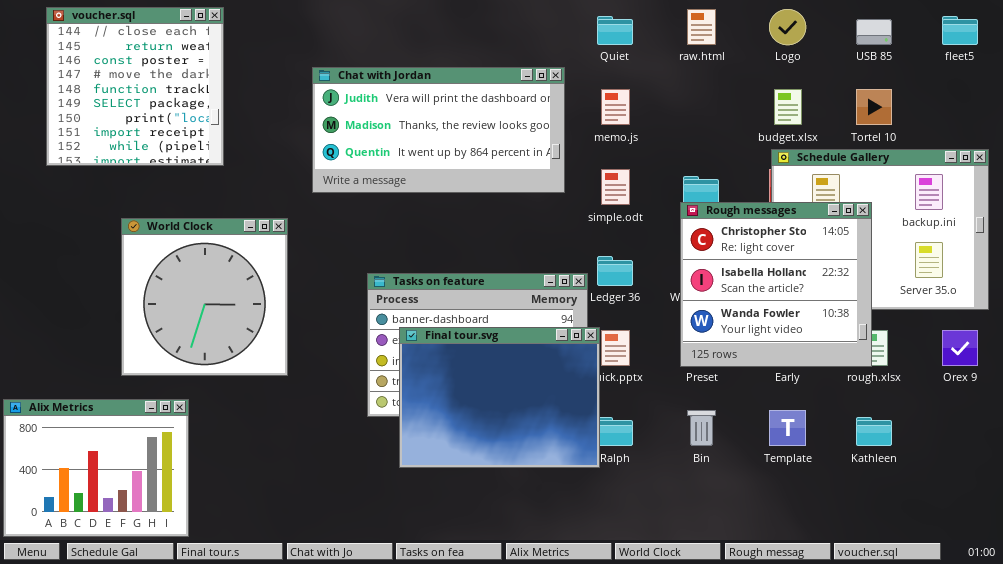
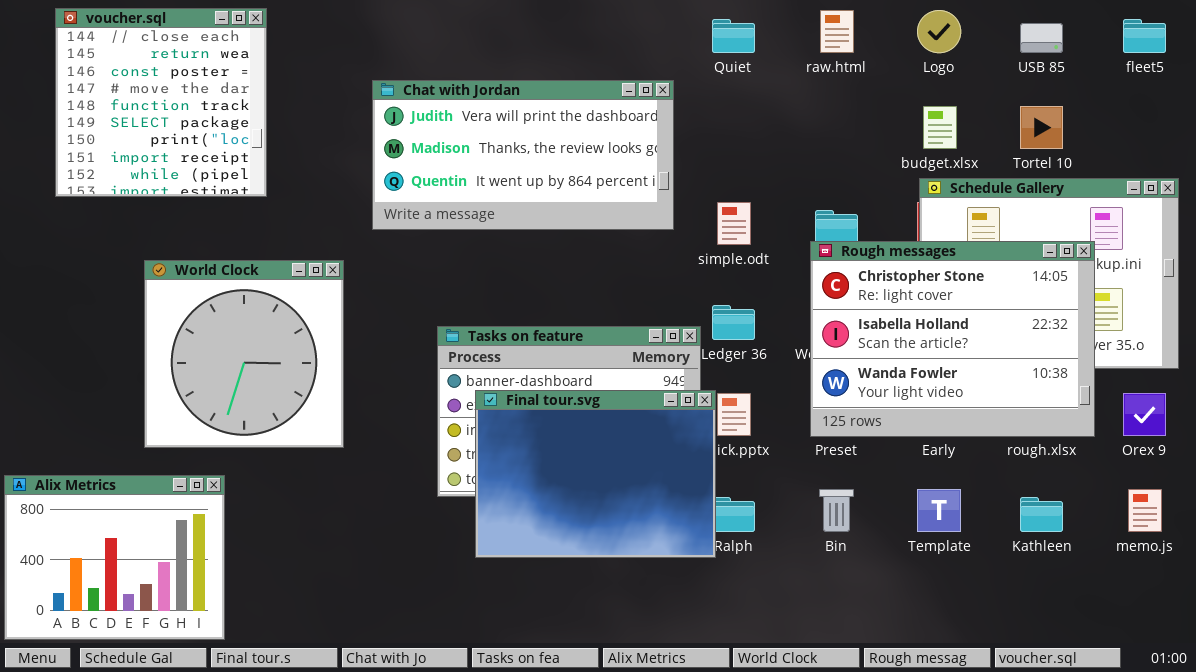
memo.js: [601,89,630,125] -> [1128,489,1162,532], moved
Rough messages: [680,202,872,367] -> [810,241,1095,437], resized

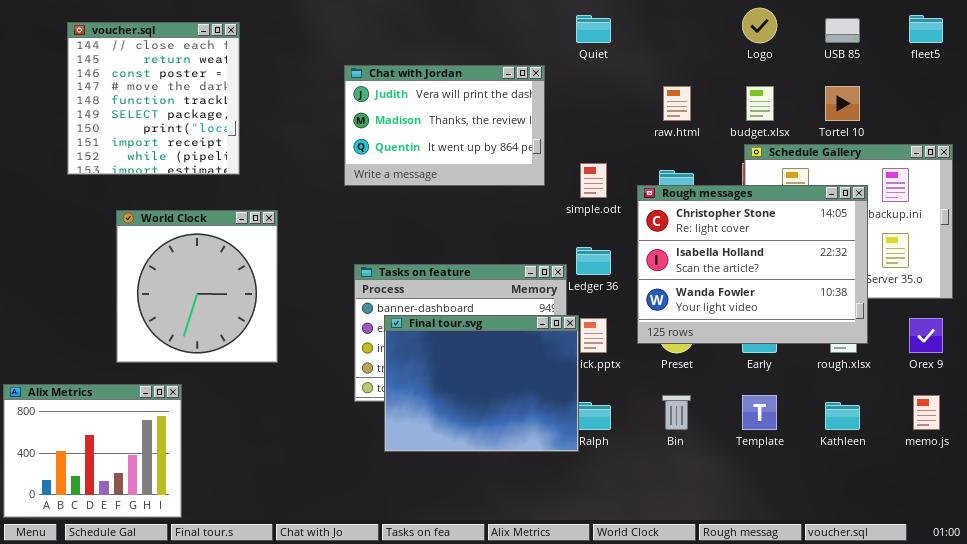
voucher.sql: [55,8,267,197] -> [67,22,240,175], moved
raw.html: [820,10,854,53] -> [663,86,691,121], moved
Chat with Jordan: [372,80,674,230] -> [344,65,545,186], resized
Rough messages: [810,241,1095,437] -> [637,185,868,344], moved

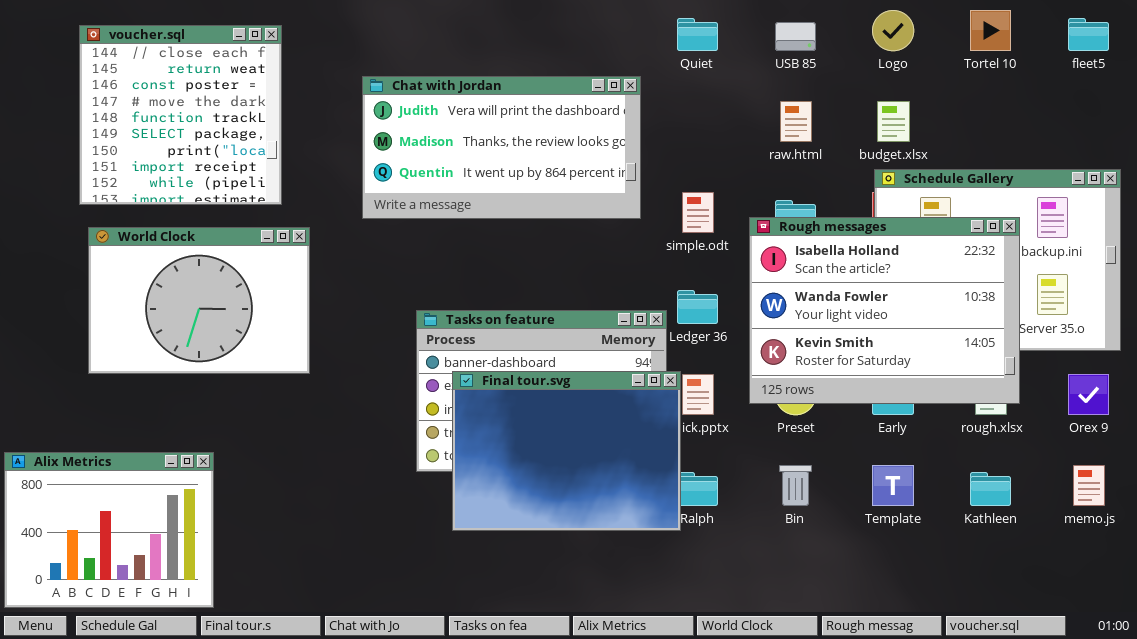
USB 85: [825,18,860,43] -> [775,22,816,51], moved
Chat with Jordan: [344,65,545,186] -> [362,76,641,219], resized
Tortel 10: [825,86,860,121] -> [970,10,1011,51], moved
Rough messages: [637,185,868,344] -> [749,217,1020,404], scrolled down 1 row
World Clock: [116,210,278,363] -> [88,227,310,374], moved, resized

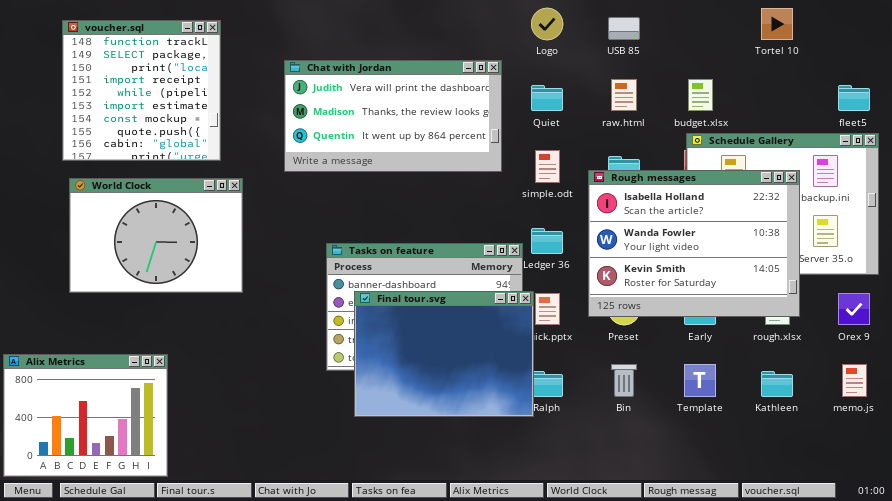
Logo: [872,10,914,51] -> [531,8,563,40], moved
Quiet: [677,18,718,51] -> [531,85,563,111], moved
fleet5: [1068,18,1109,51] -> [838,85,870,111], moved
voucher.sql: [79,25,282,205] -> [62,20,221,161], scrolled down 4 rows

